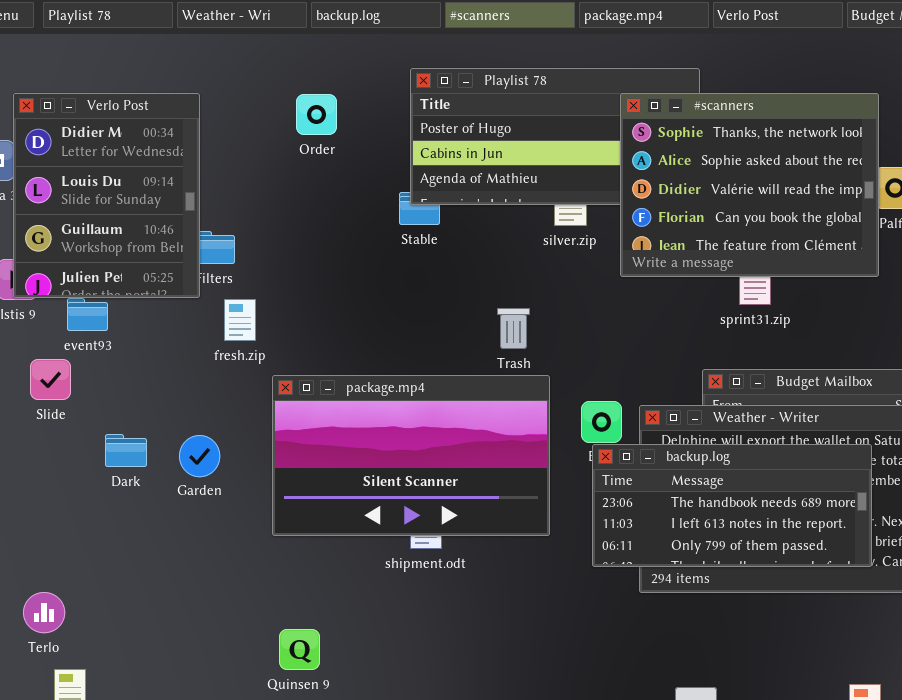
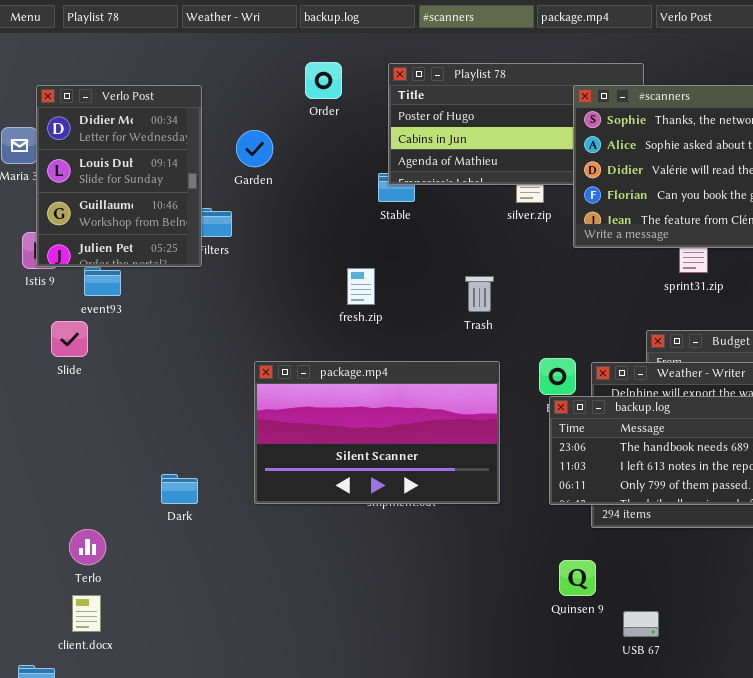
Order: [296,94,337,135] -> [305,62,342,99], moved
fresh.zip: [224,299,256,341] -> [347,268,375,305], moved
package.mp4: [272,375,550,536] -> [254,361,500,504], moved
Dark: [105,434,147,467] -> [161,474,198,504], moved
Garden: [179,435,220,477] -> [236,130,273,167], moved
Terlo: [23,592,65,633] -> [69,529,106,565], moved
Quinsen 9: [279,629,320,670] -> [559,560,596,596], moved

